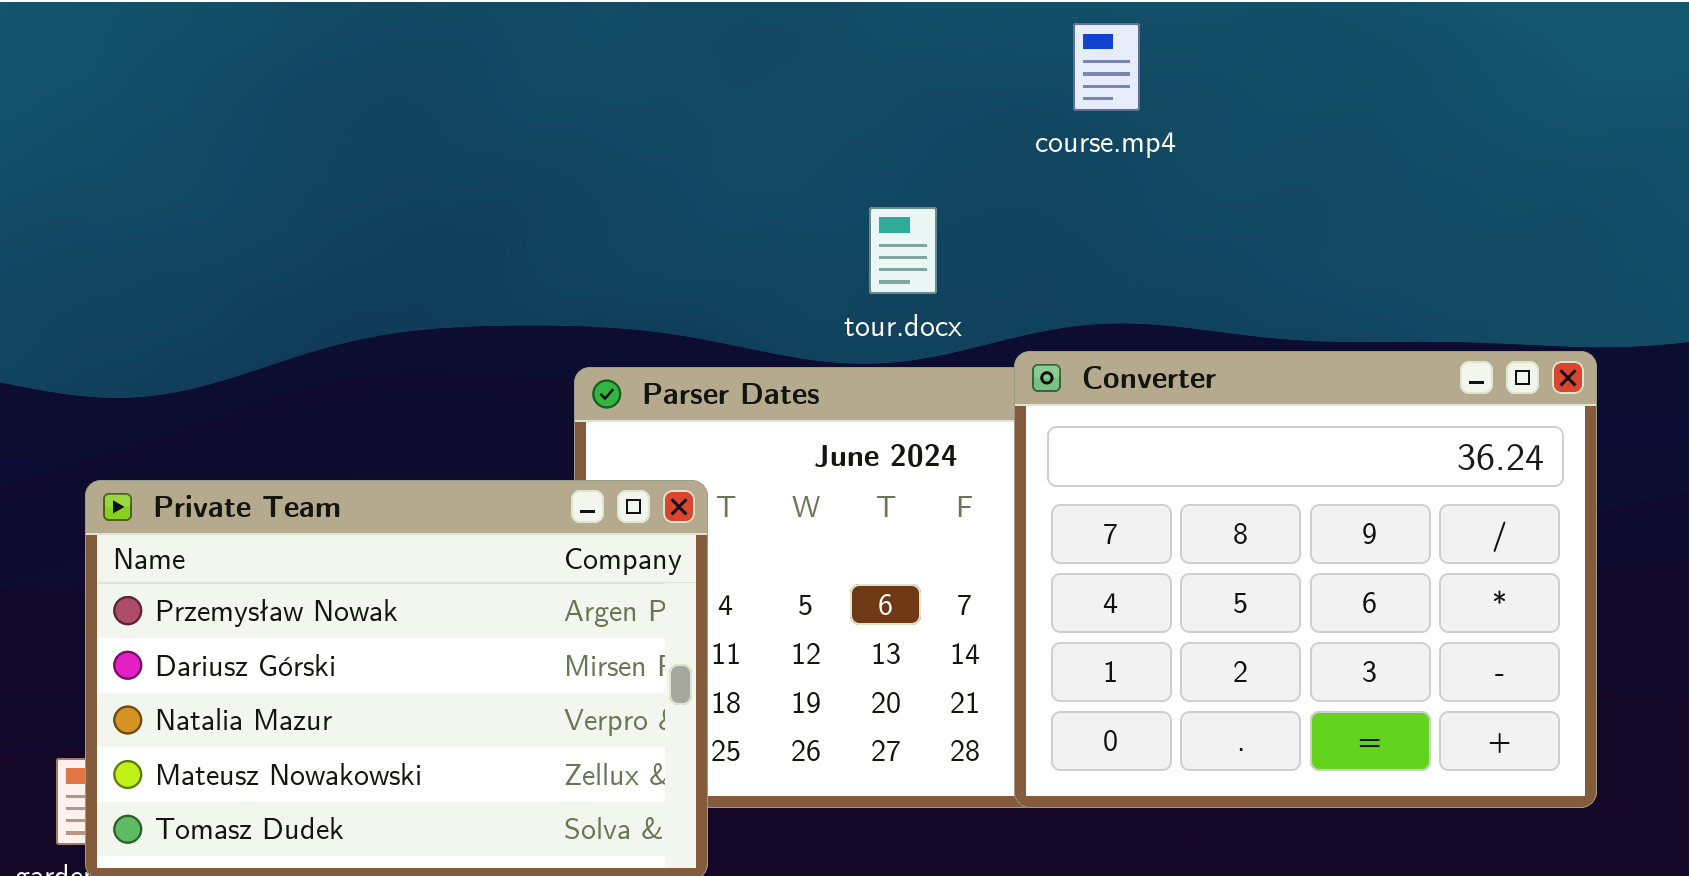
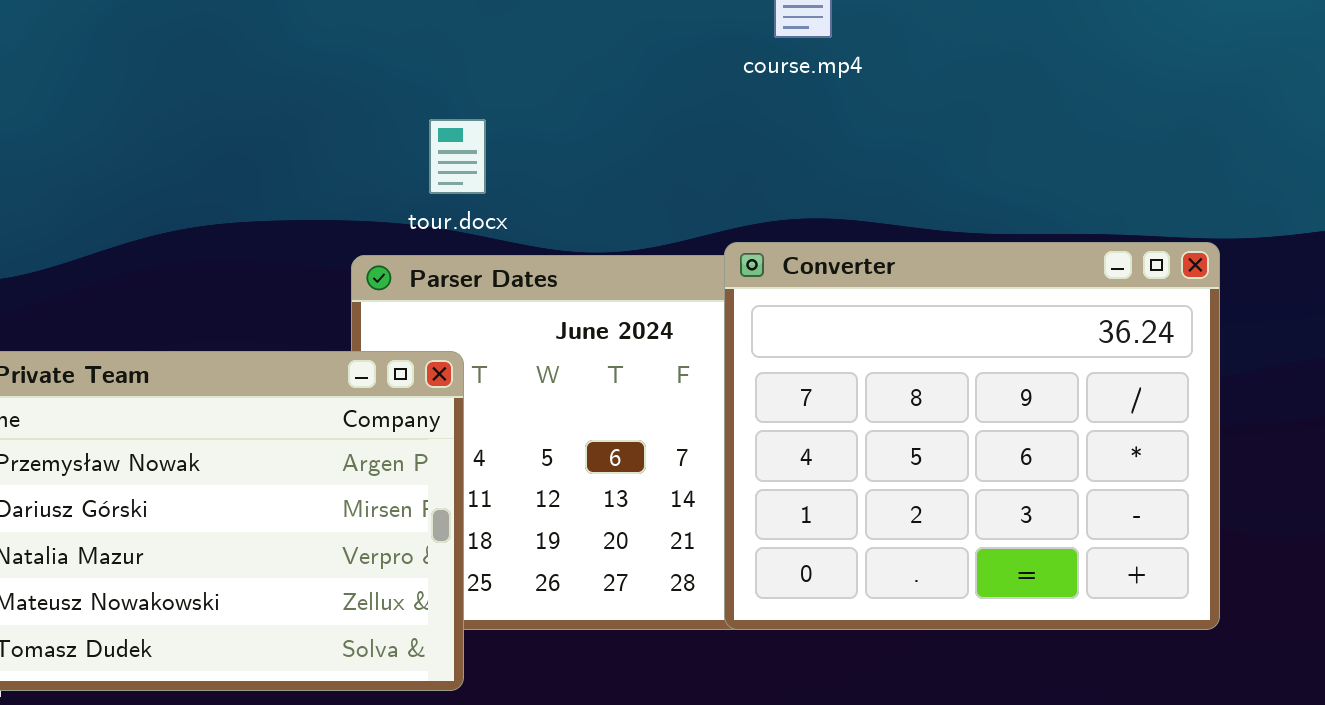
tour.docx: [869,207,937,294] -> [429,119,486,194], moved

